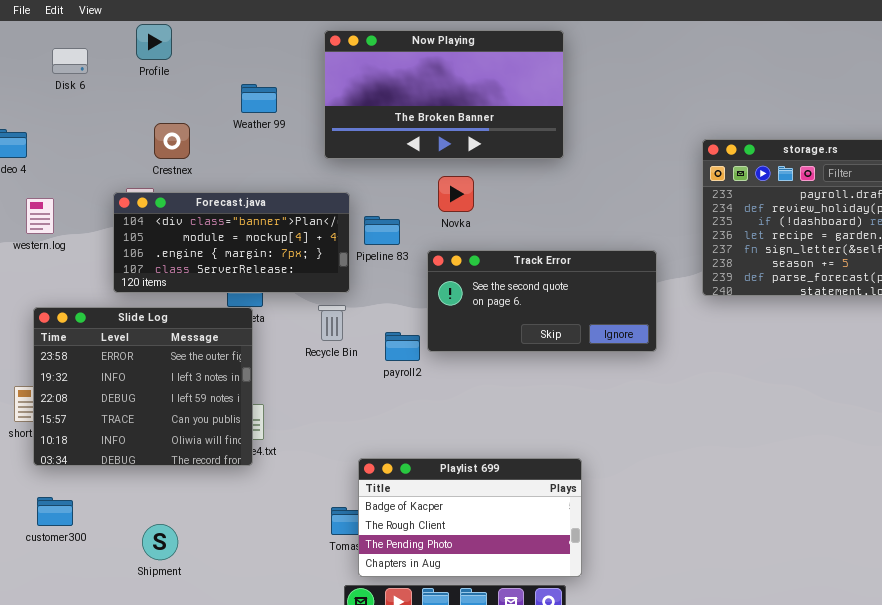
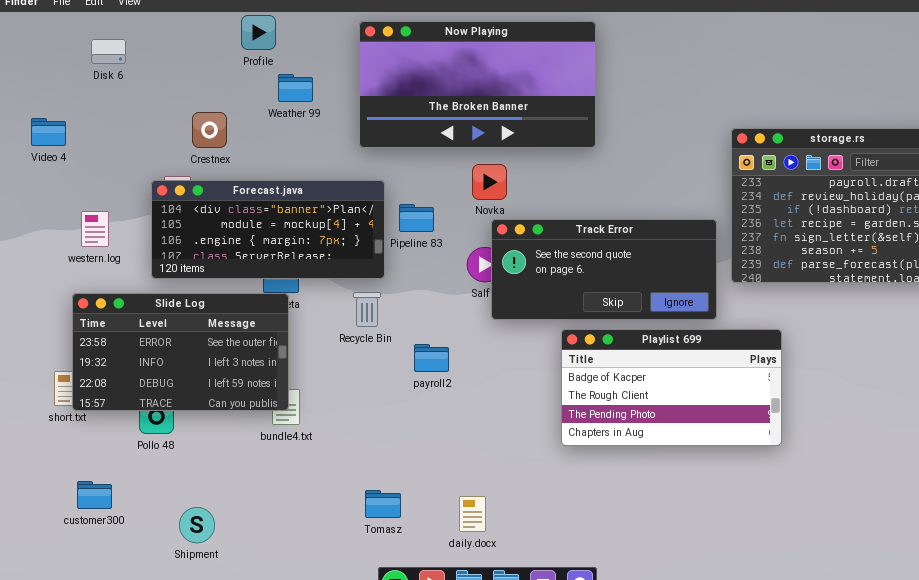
Profile: [136,24,172,60] -> [241,15,276,50], moved
western.log: [26,198,54,234] -> [81,211,109,247], moved
Track Error: [427,250,657,352] -> [491,219,717,320], moved
Slide Log: [33,307,253,466] -> [72,293,289,411], resized
payroll2: [385,332,420,361] -> [414,344,449,372], moved
Playlist 699: [358,458,582,577] -> [561,329,782,446], moved

